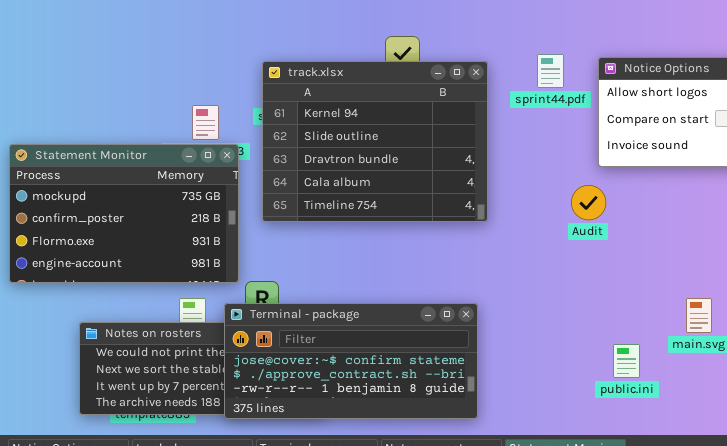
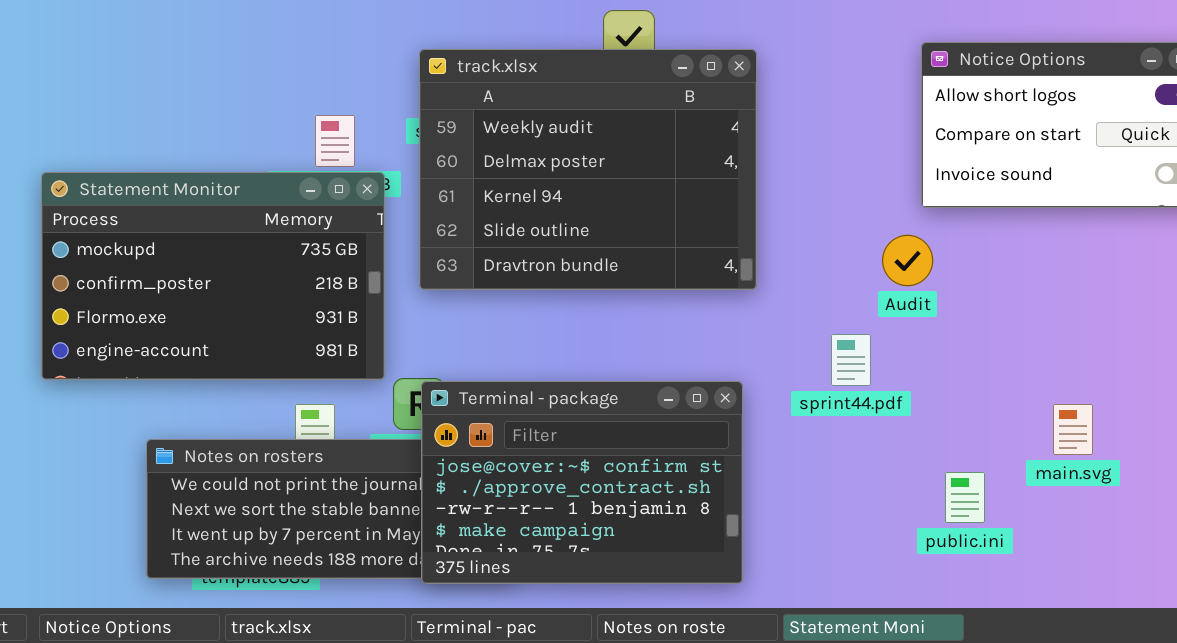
sprint44.pdf: [537,54,564,88] -> [831,334,871,386], moved
track.xlsx: [262,61,488,222] -> [419,49,757,290], scrolled up 2 rows
Terminal - package: [224,303,478,419] -> [421,381,743,584], resized

